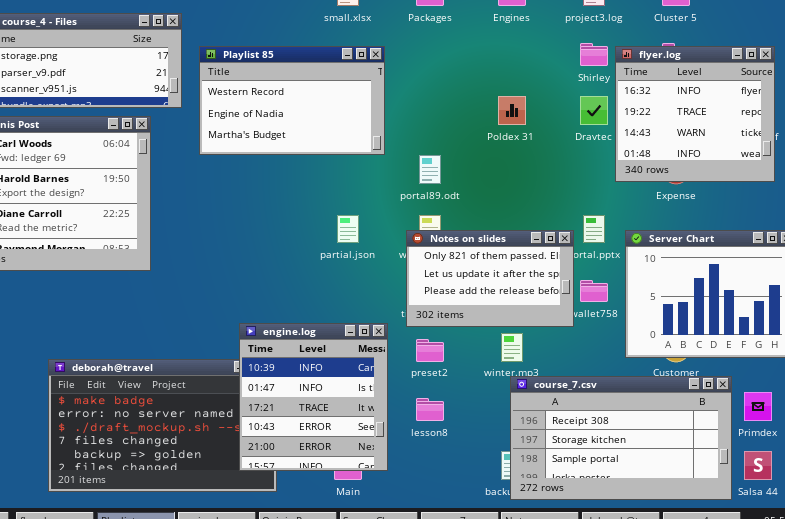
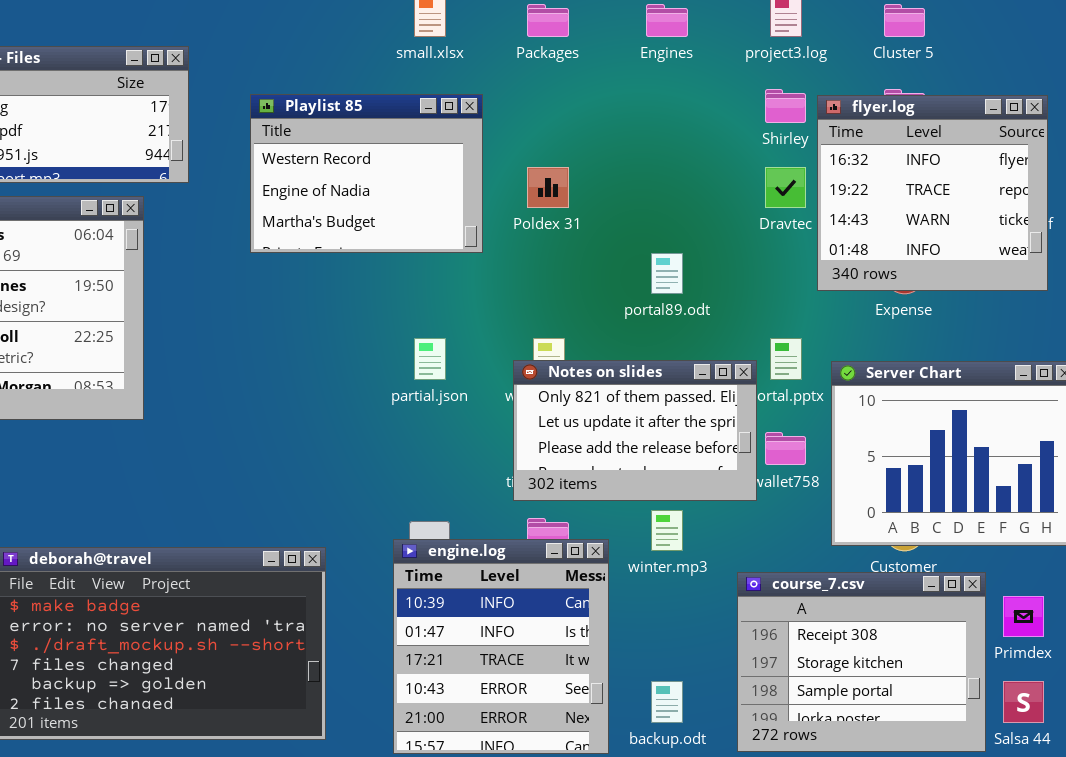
Playlist 85: [199,46,385,155] -> [250,94,483,253], resized
Poldex 31: [498,96,526,125] -> [527,167,569,208], moved
portal89.odt: [419,155,441,184] -> [651,253,683,294], moved
engine.log: [239,323,388,471] -> [393,539,609,754], moved
course_7.csv: [510,376,732,500] -> [737,572,986,752], resized

